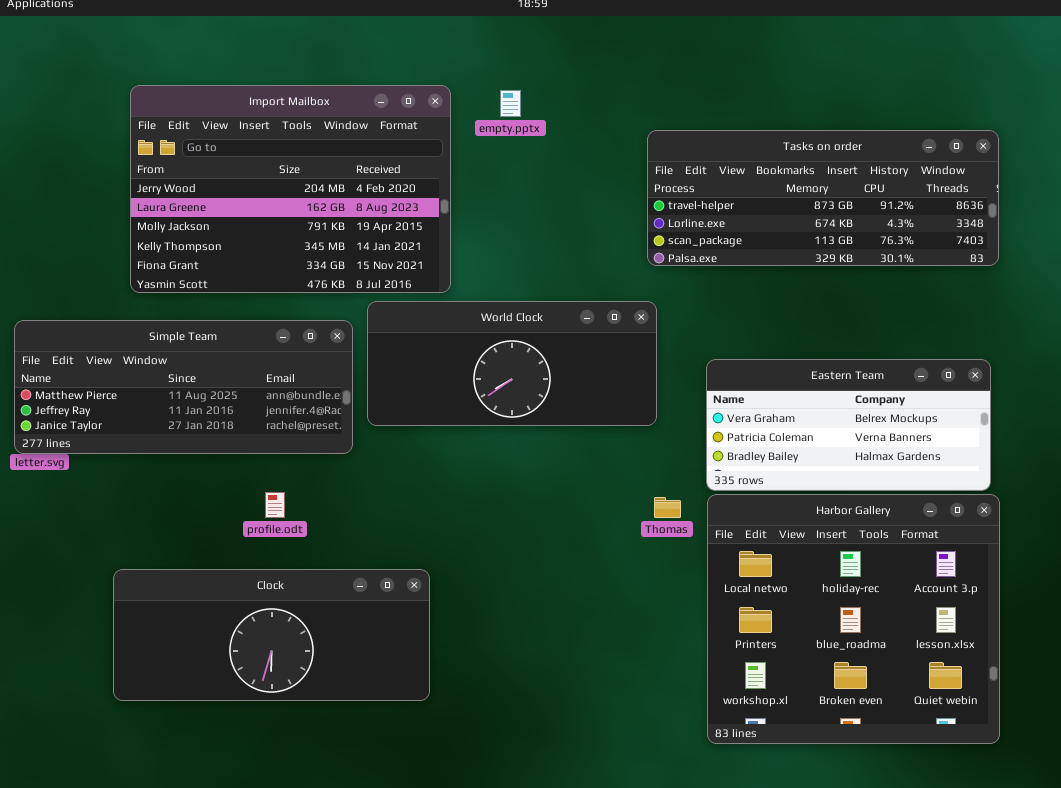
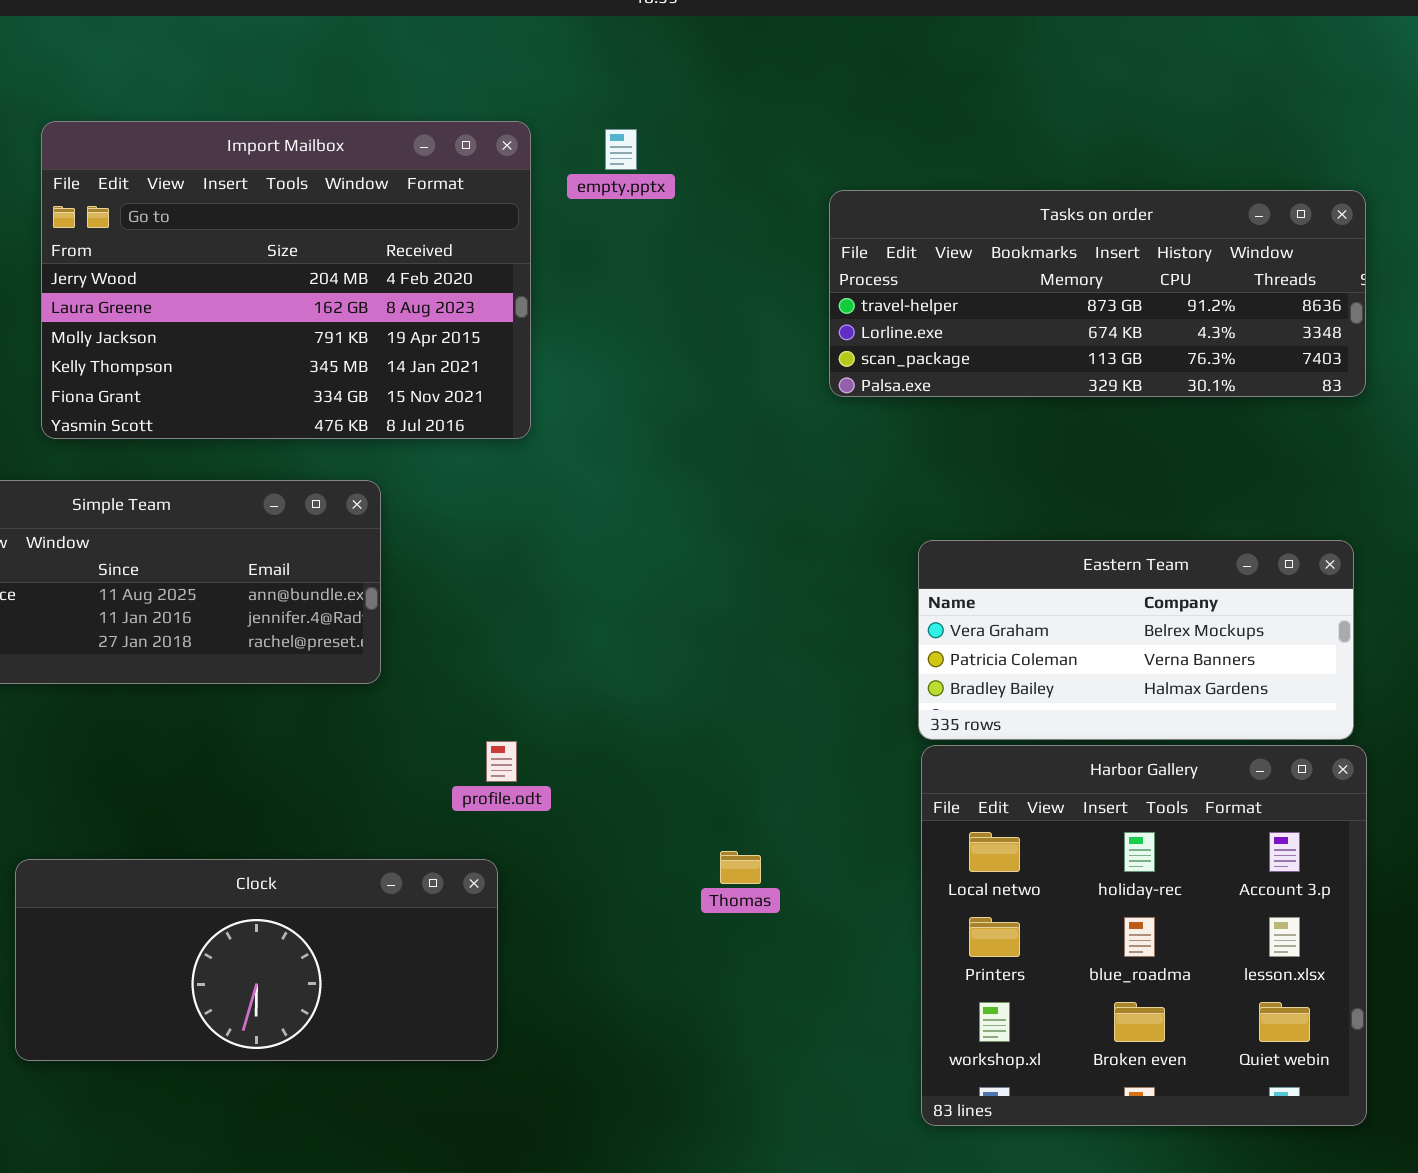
World Clock: [367,301,657,426] -> none, closed
profile.odt: [265,492,285,518] -> [486,741,517,782], moved
Thomas: [654,497,681,518] -> [720,851,761,884], moved

